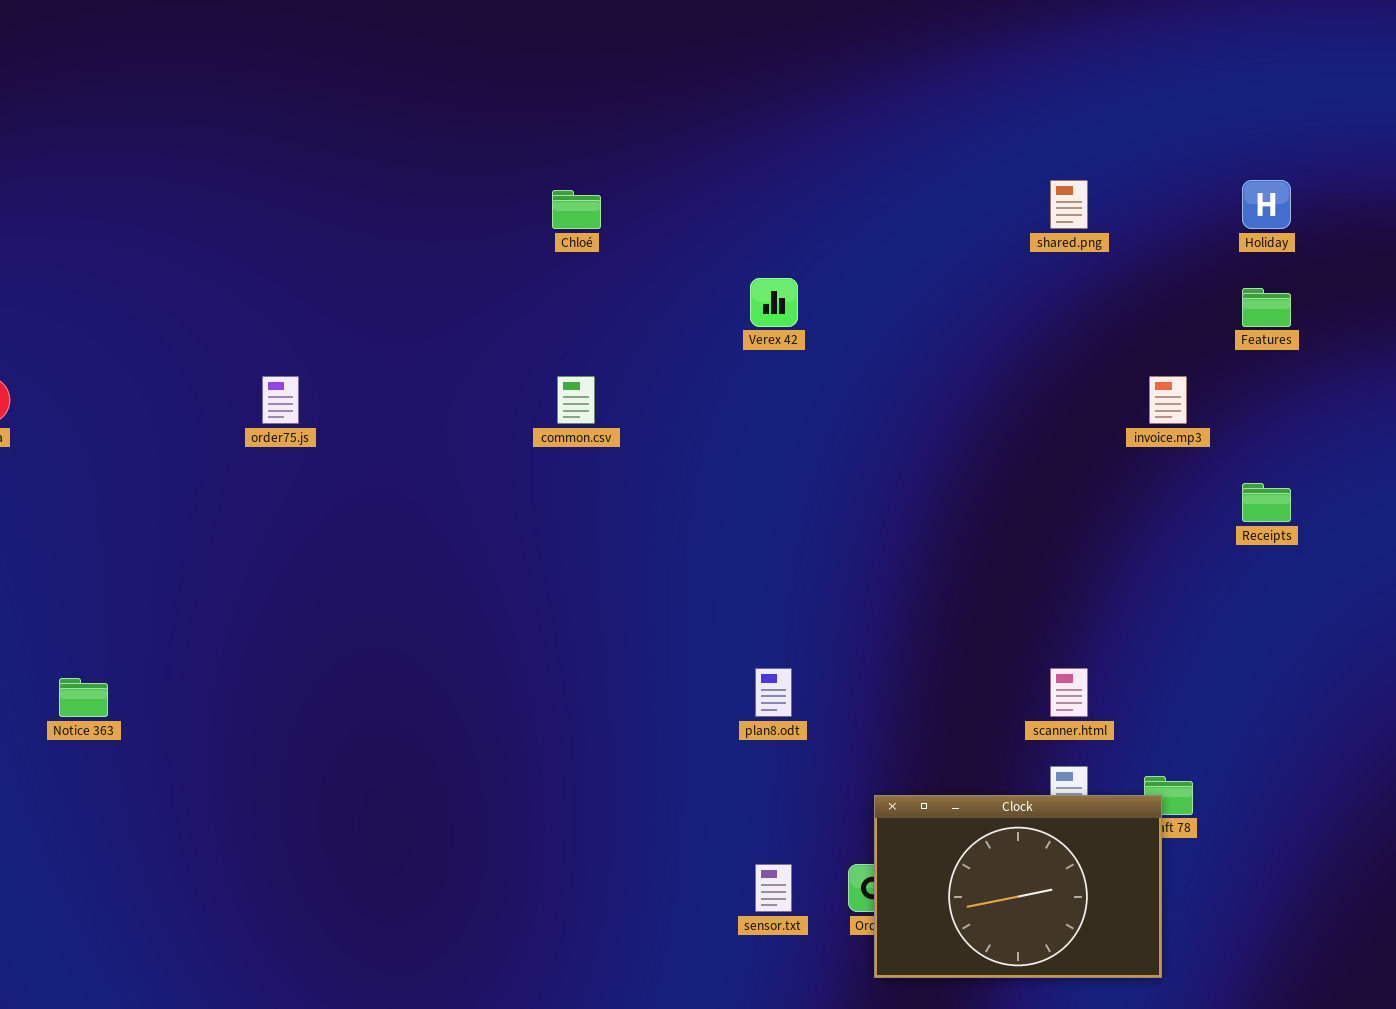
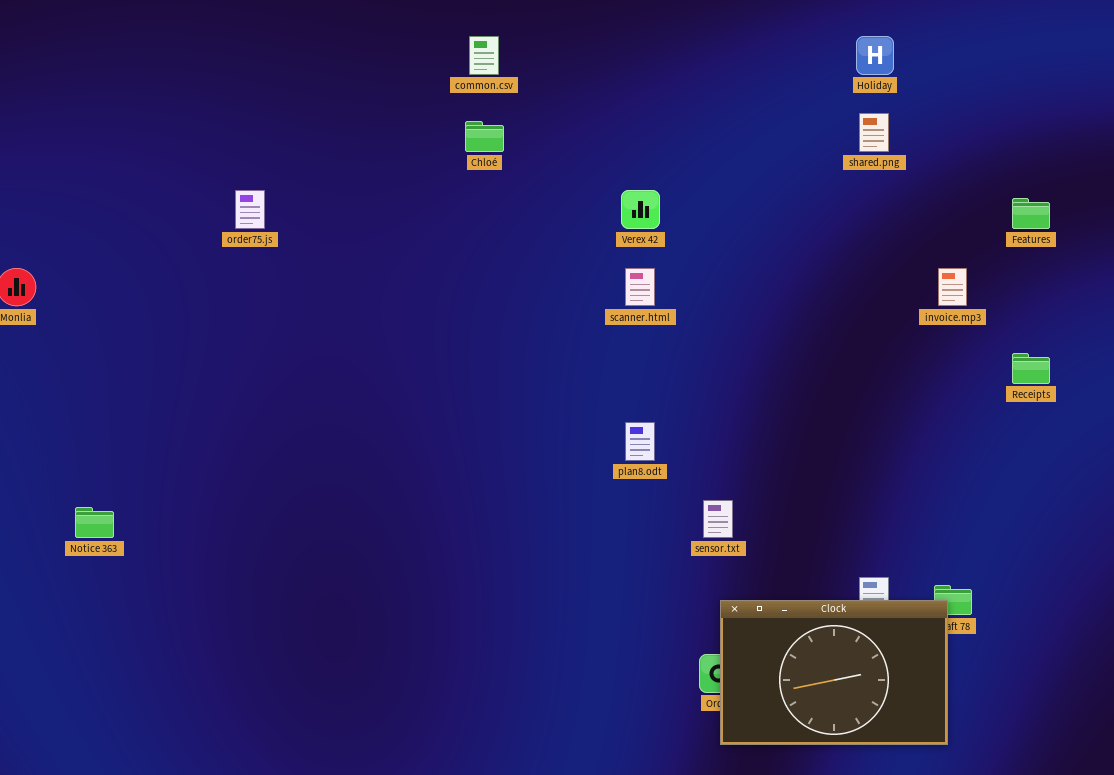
Holiday: [1242,180,1291,229] -> [856,36,894,75], moved
order75.js: [262,376,299,424] -> [235,190,265,229], moved
common.csv: [557,376,595,424] -> [469,36,499,75], moved
plan8.odt: [755,668,792,717] -> [625,422,655,461], moved
scanner.html: [1050,668,1088,717] -> [625,268,655,306], moved
sensor.txt: [755,864,792,912] -> [703,500,733,538], moved

